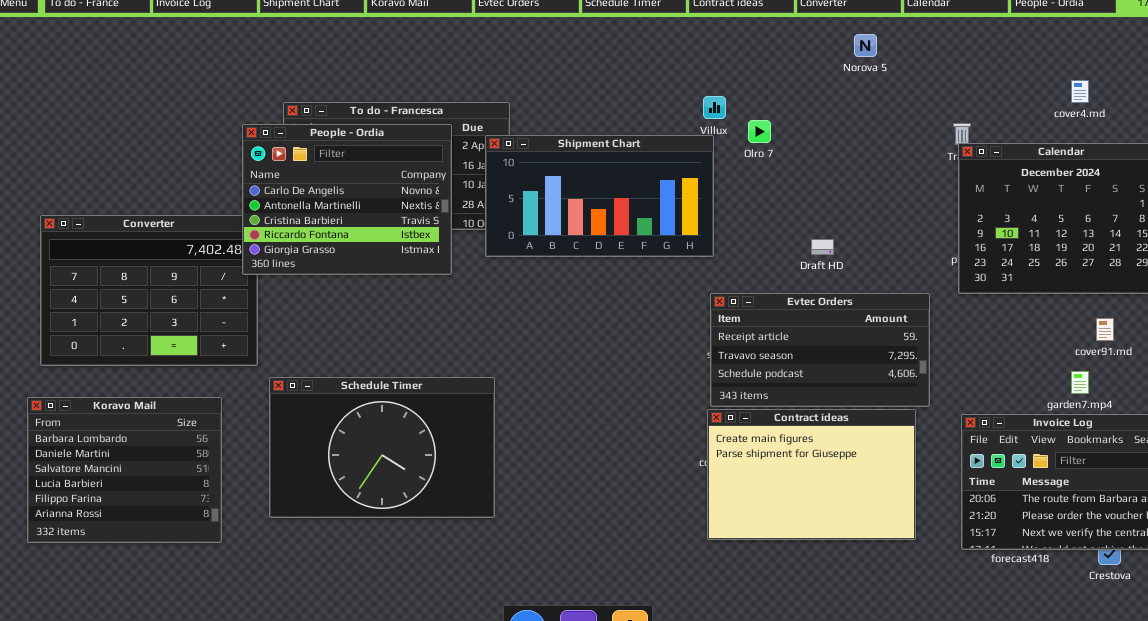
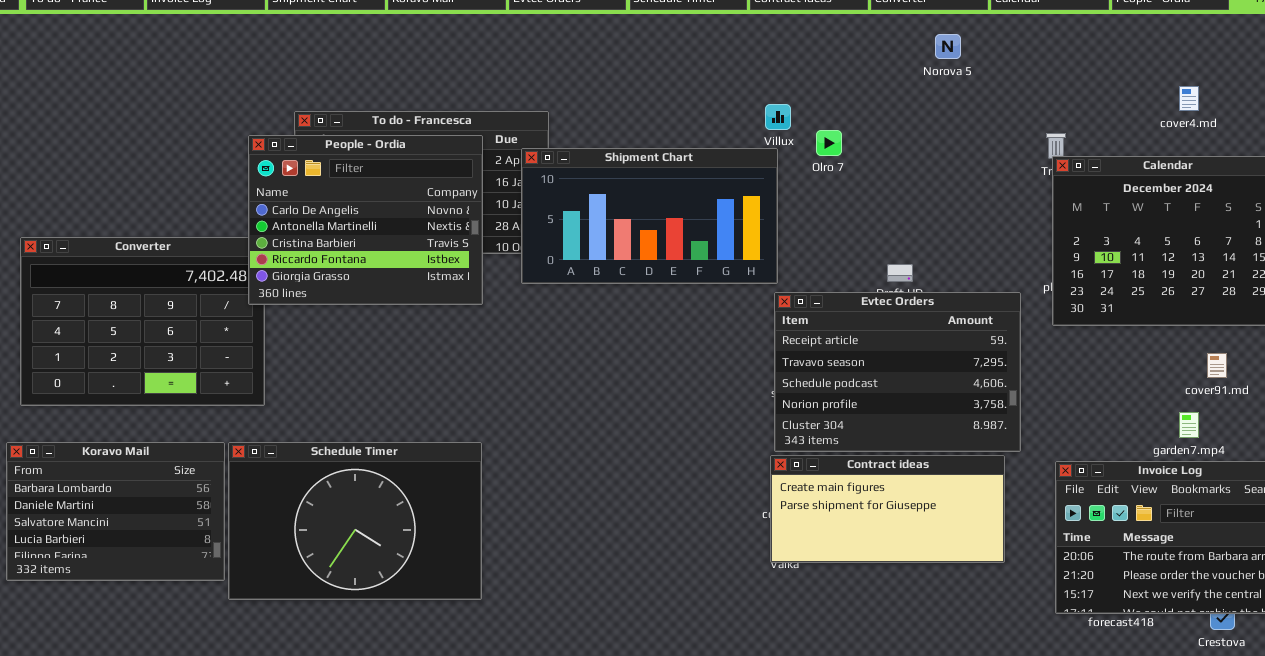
Evtec Orders: [710,293,930,407] -> [774,292,1021,452], resized
Schedule Timer: [269,377,495,518] -> [228,442,482,600], moved
Koravo Mail: [27,397,222,543] -> [6,442,225,581], resized
Contract ideas: [707,409,916,540] -> [770,455,1005,563], resized

